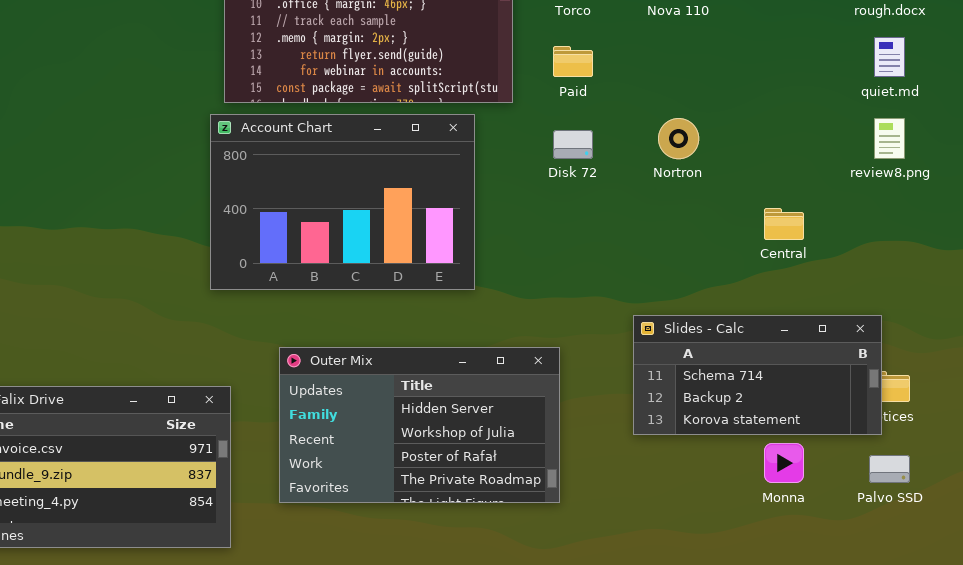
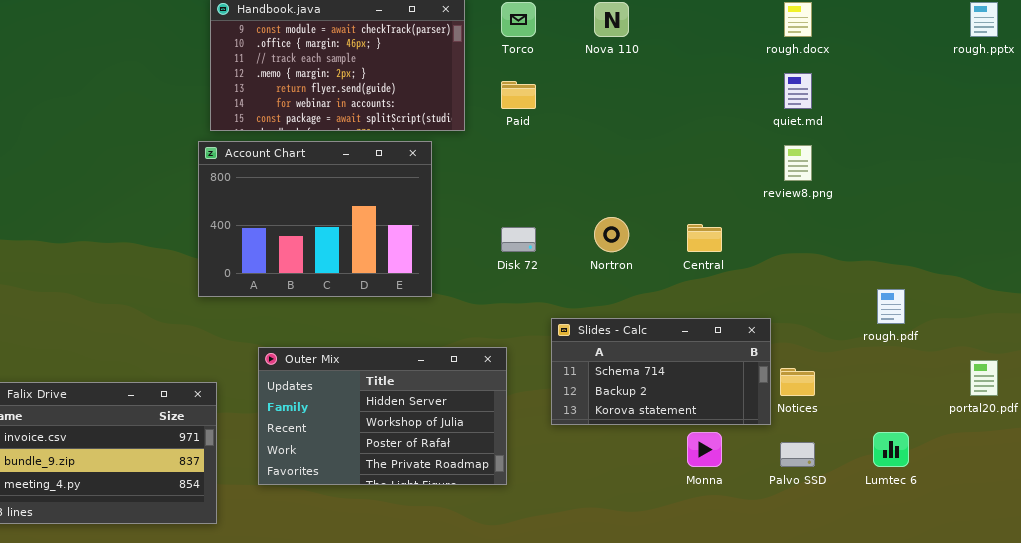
Nortron: [658,118,699,159] -> [594,217,629,252], moved
Disk 72: [553,130,593,159] -> [501,227,536,252], moved
Slides - Calc: [633,315,882,435] -> [551,318,771,425], moved

